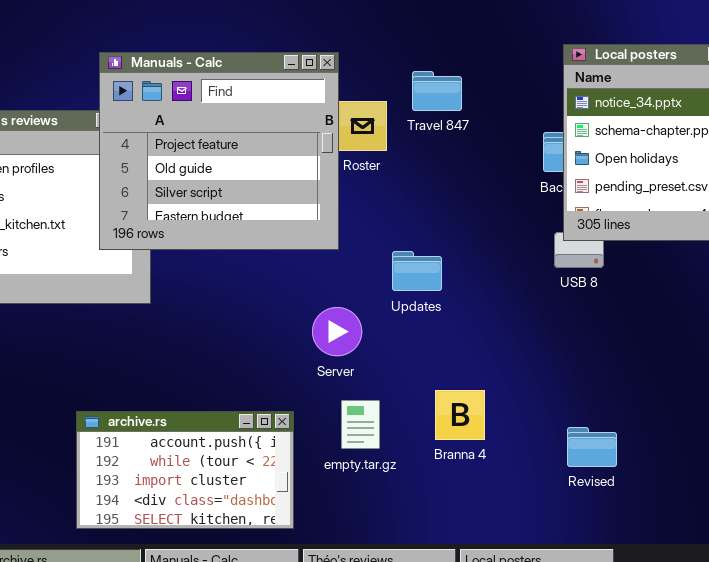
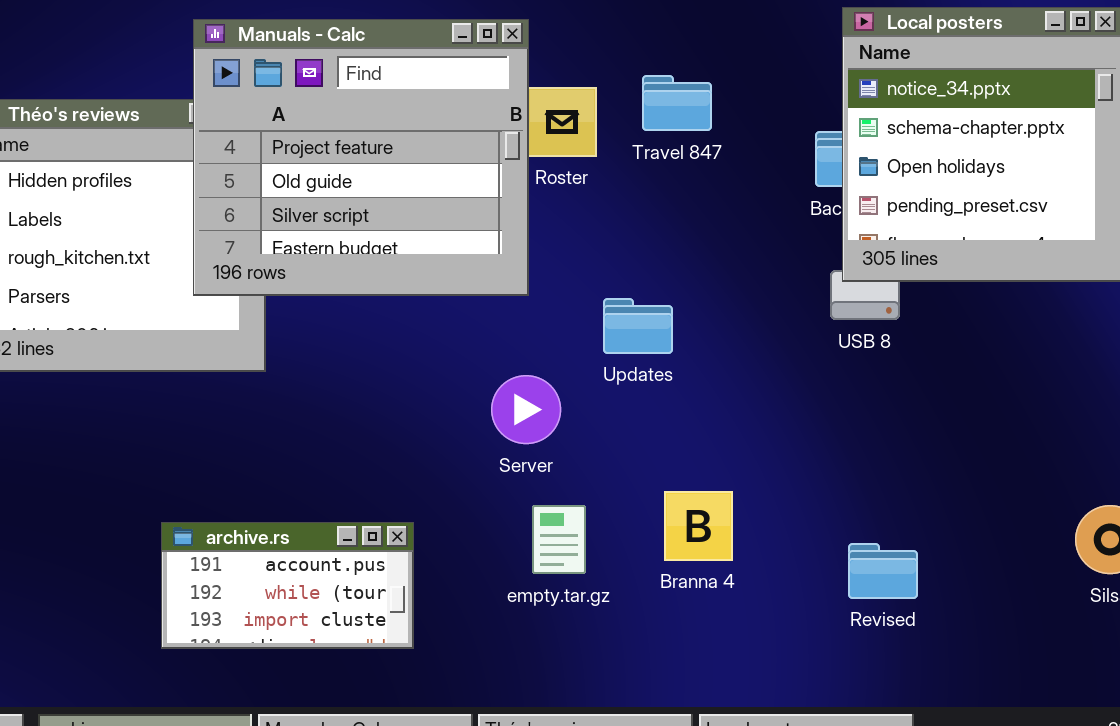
Travel 847: [412,71,462,111] -> [642,75,712,131], moved
archive.rs: [76,411,294,529] -> [161,522,414,649], resized

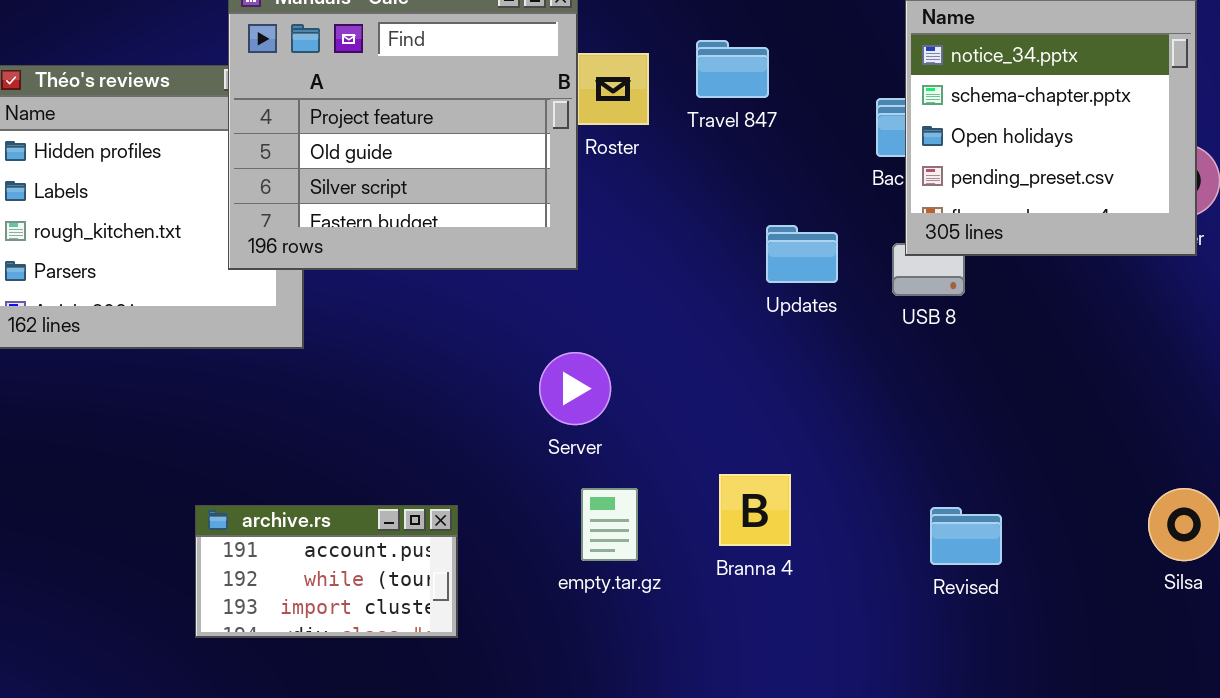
Updates: [603,298,673,354] -> [766,225,838,283], moved
Revised: [848,543,918,599] -> [930,507,1002,565], moved

